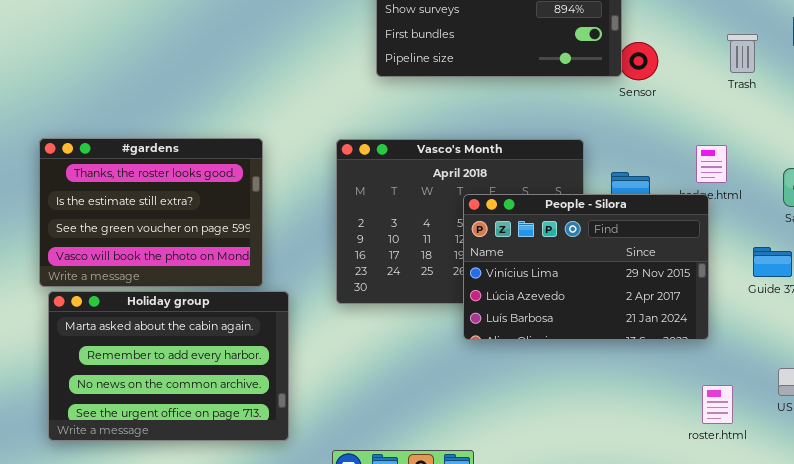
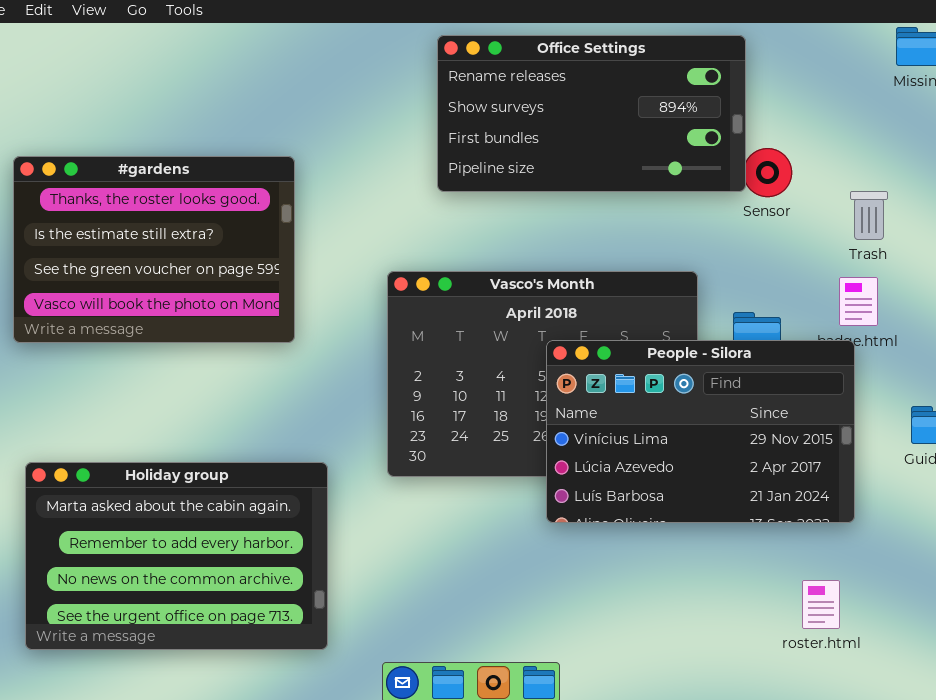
Trash: [727,34,758,73] -> [850,191,888,240], moved
#gardens: [39,138,263,287] -> [13,156,295,343], moved
roster.html: [702,385,733,424] -> [802,580,840,629], moved

